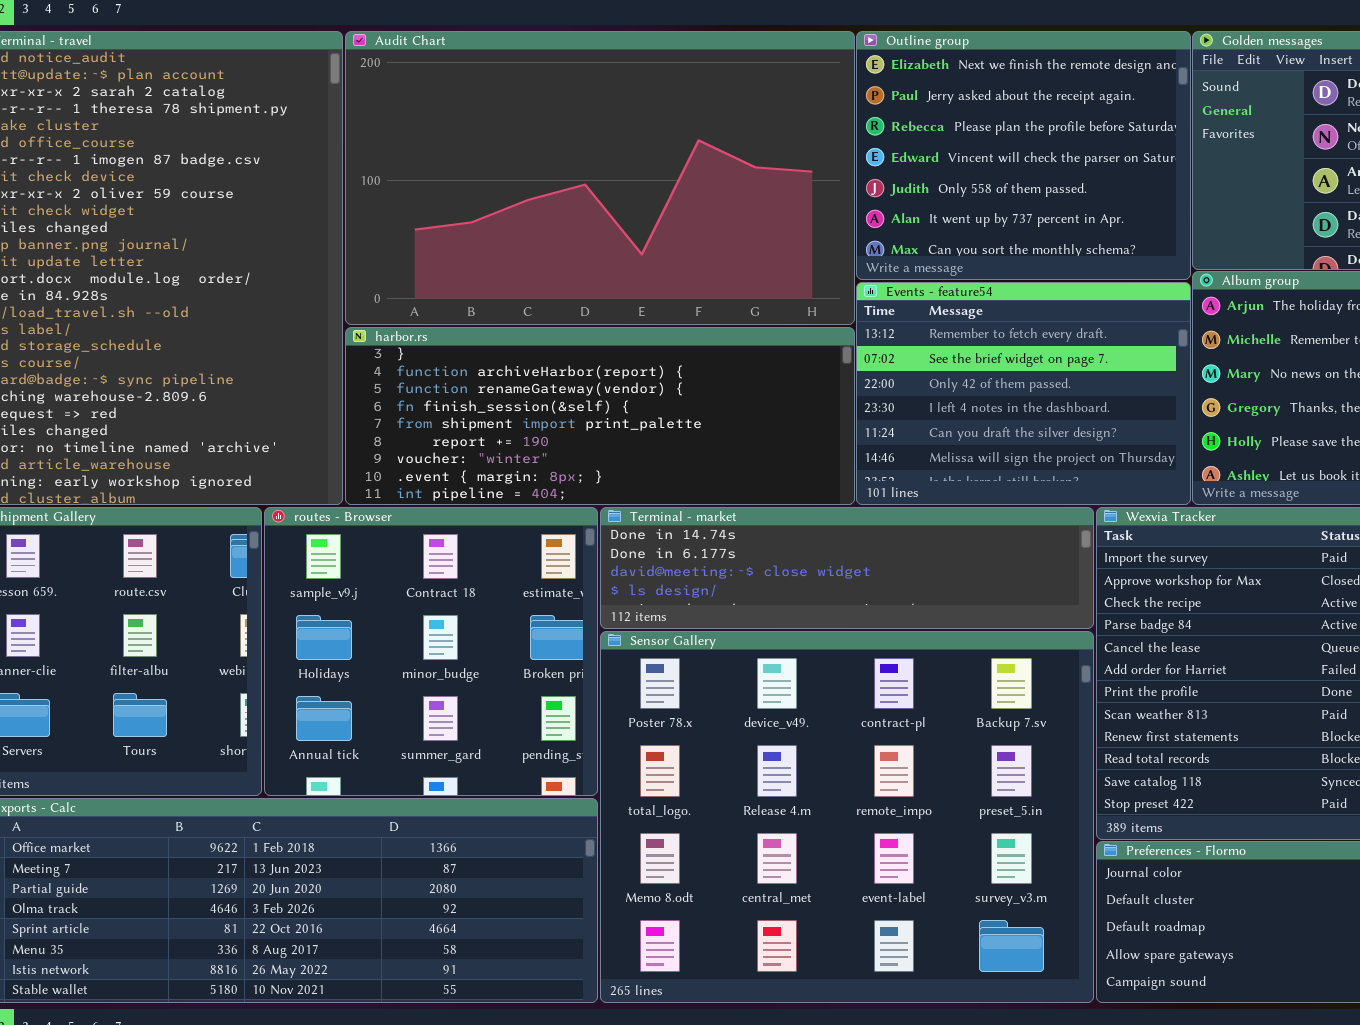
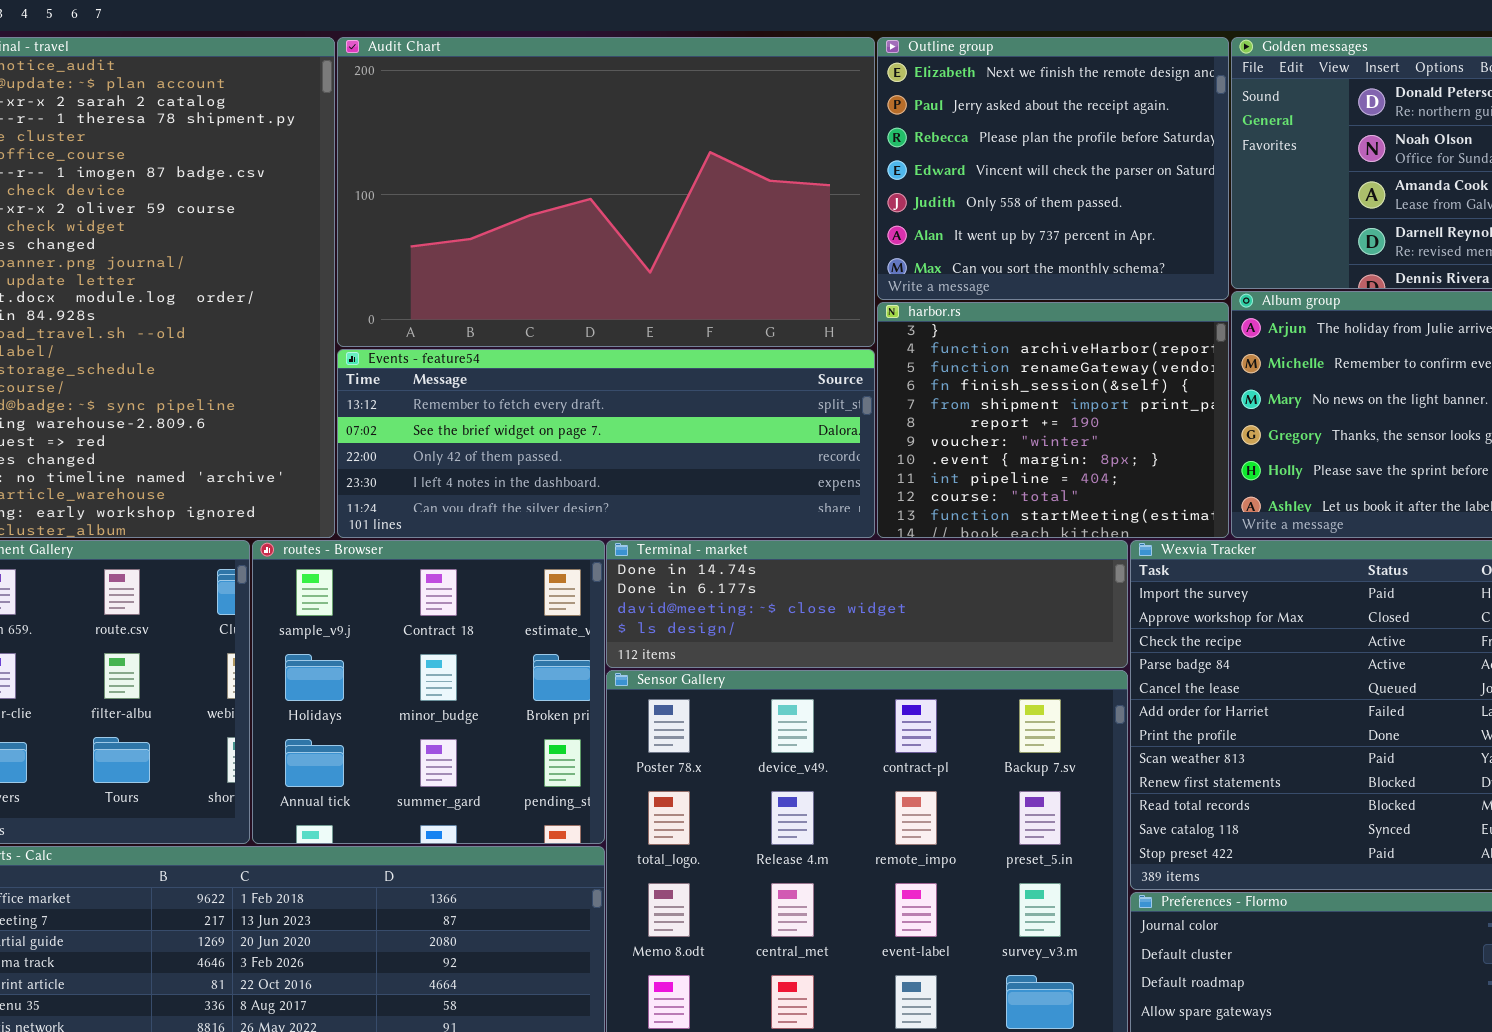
Events - feature54: [856,282,1191,505] -> [337,349,875,538], moved, resized
harbor.rs: [345,327,855,505] -> [877,302,1229,538], moved, resized

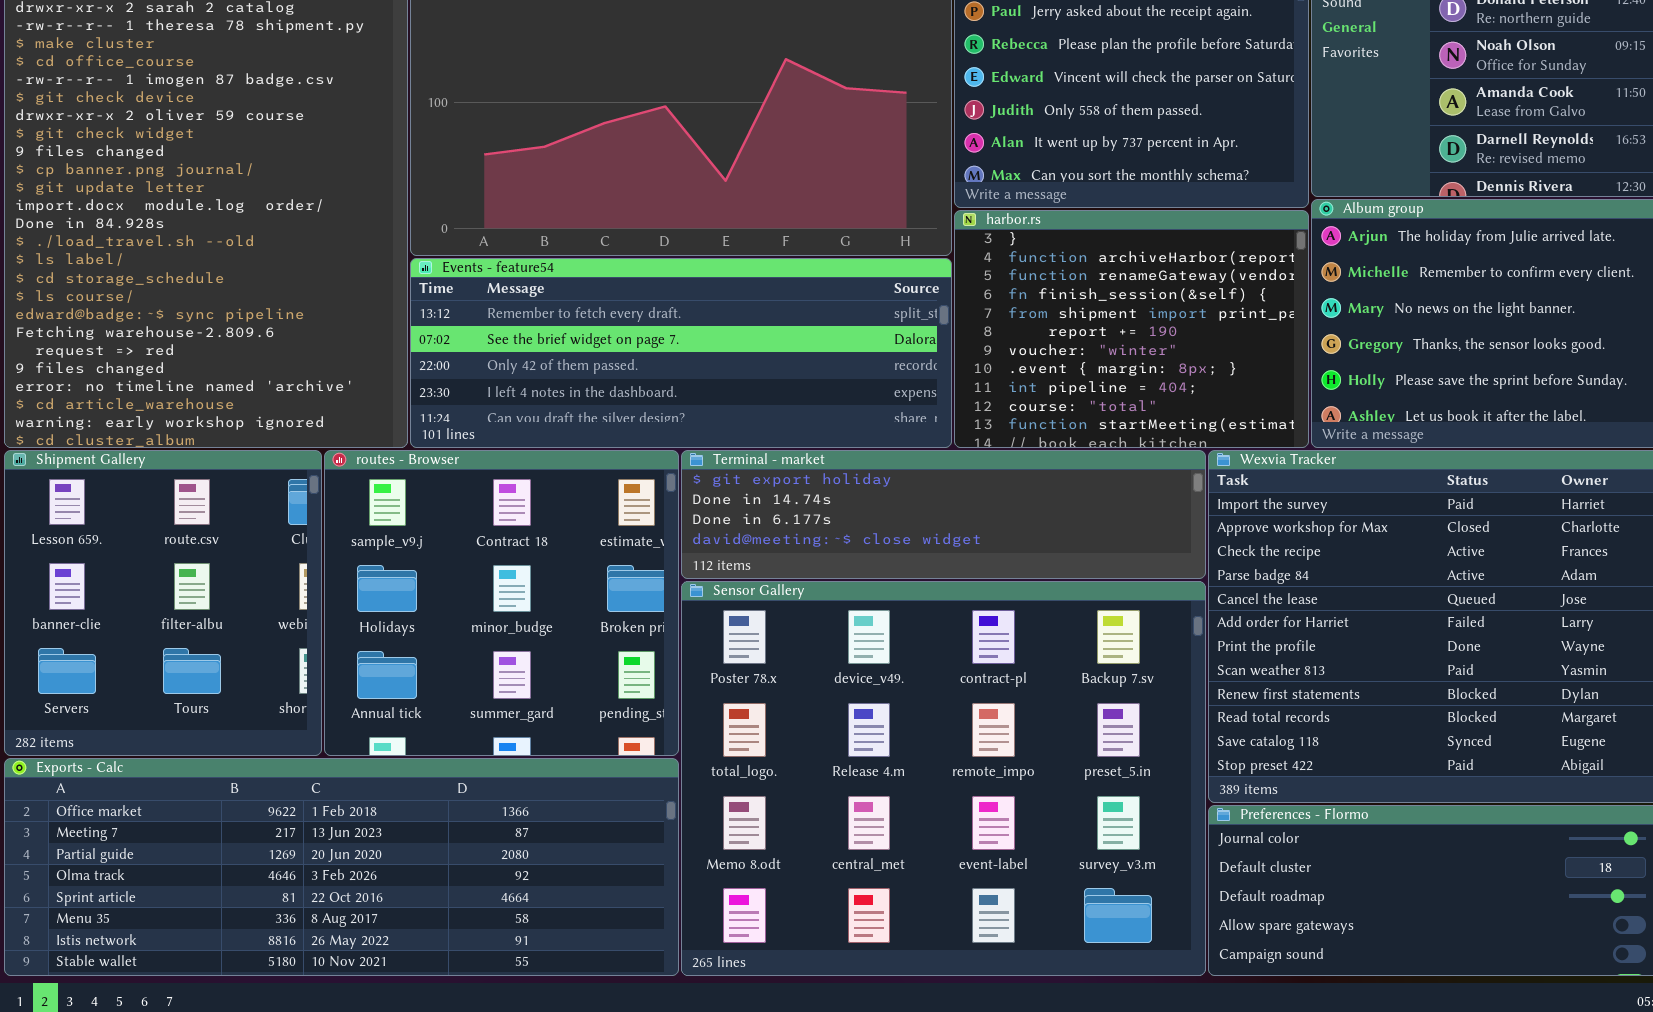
Terminal - market: [606,540,1128,668] -> [681,450,1206,579], scrolled up 1 row

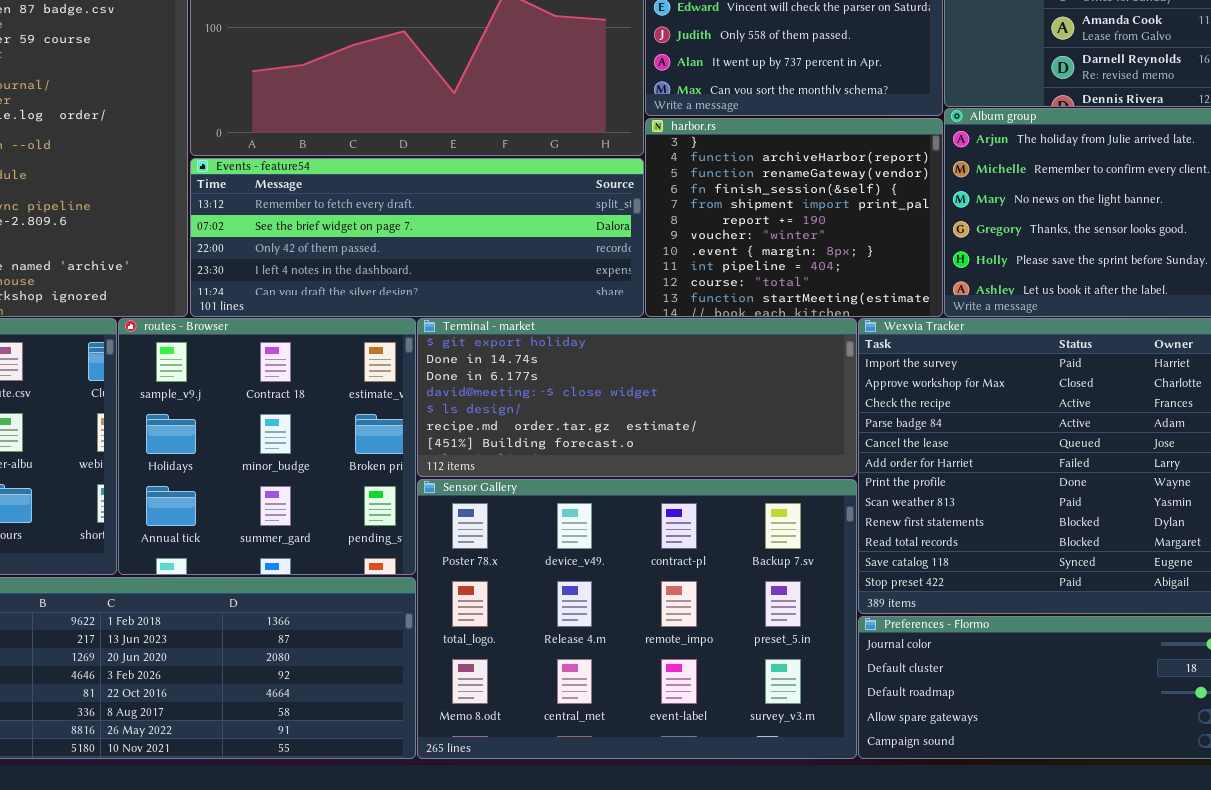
Terminal - market: [681,450,1206,579] -> [417,318,857,477], resized
Sensor Gallery: [681,581,1206,976] -> [417,479,857,759], resized

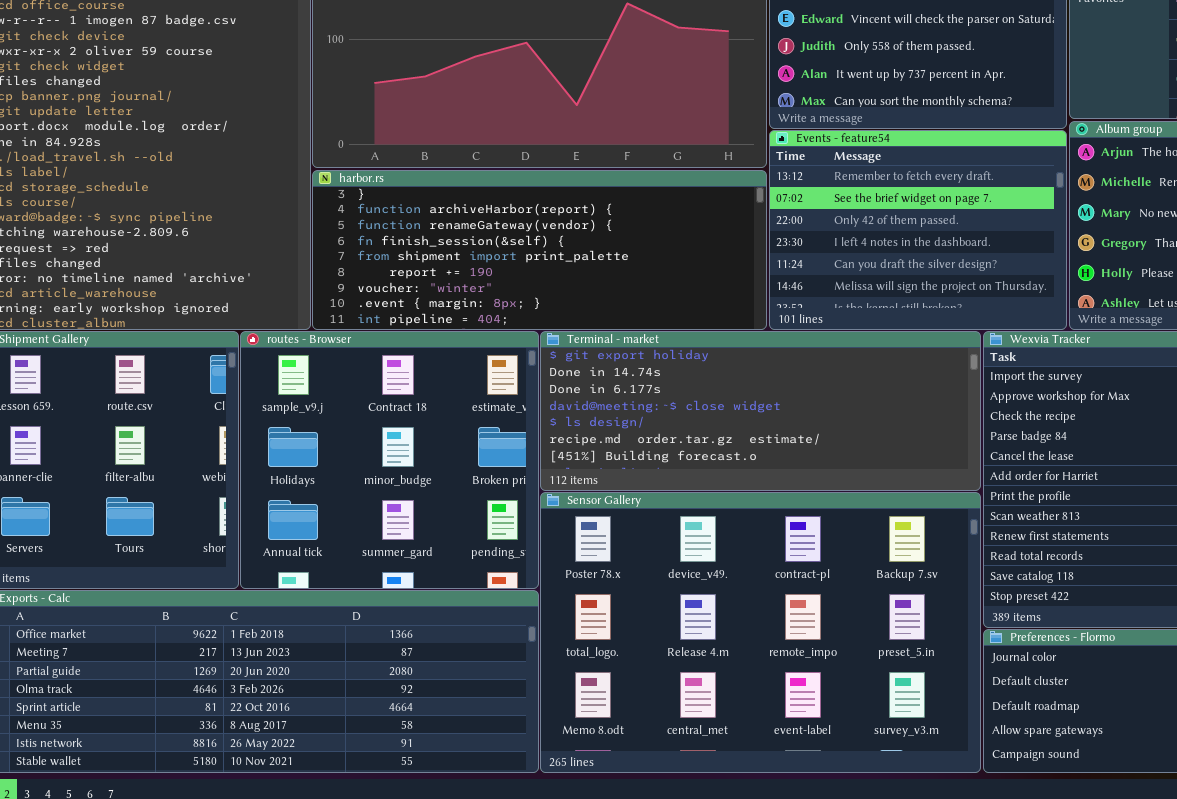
harbor.rs: [645,118,943,317] -> [312,170,767,330], moved, resized
Events - feature54: [190,158,644,317] -> [769,130,1067,330], moved, resized

